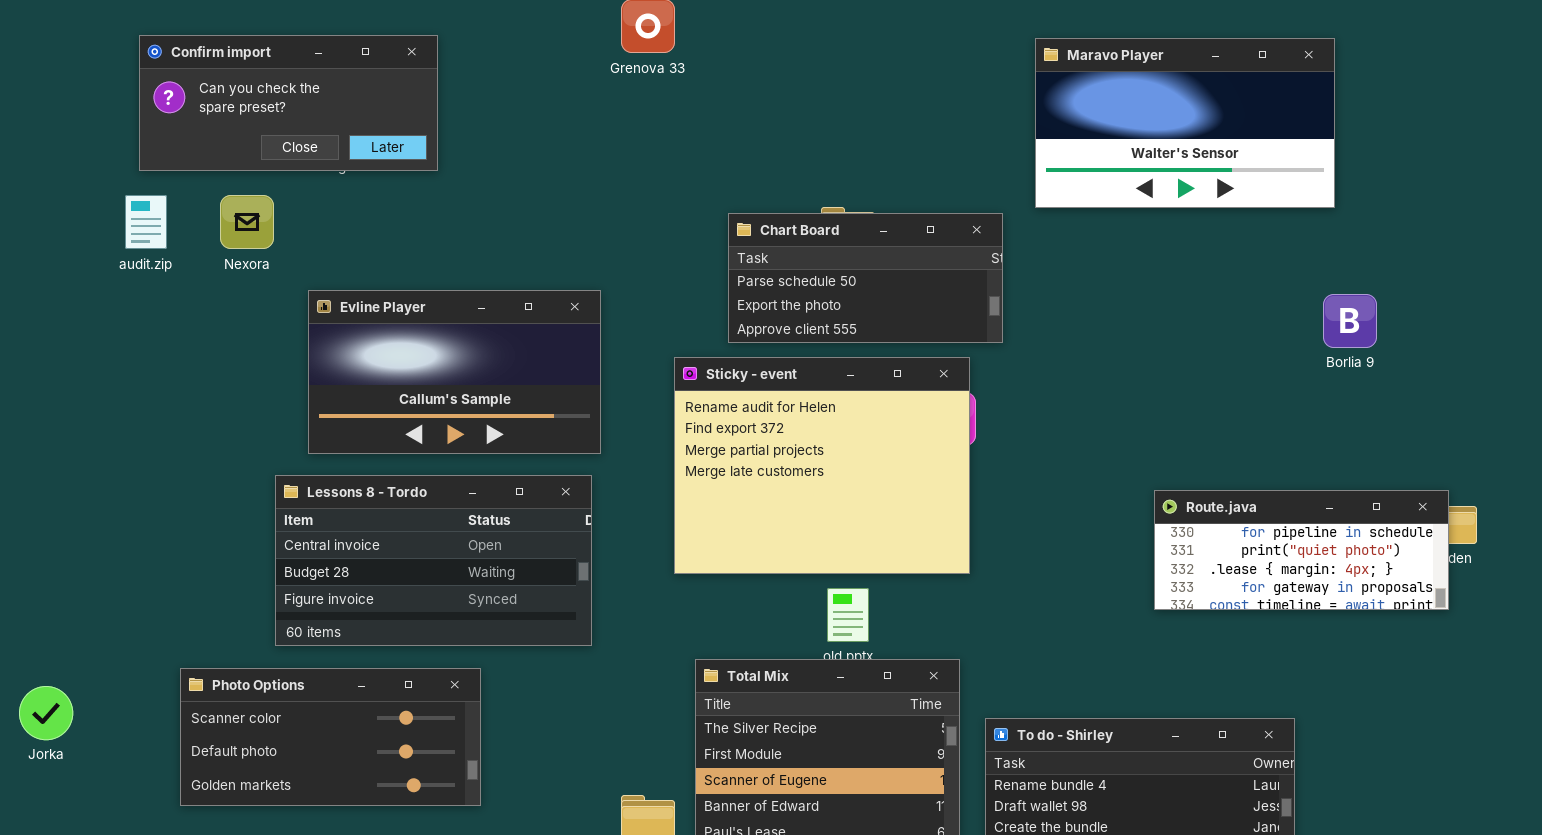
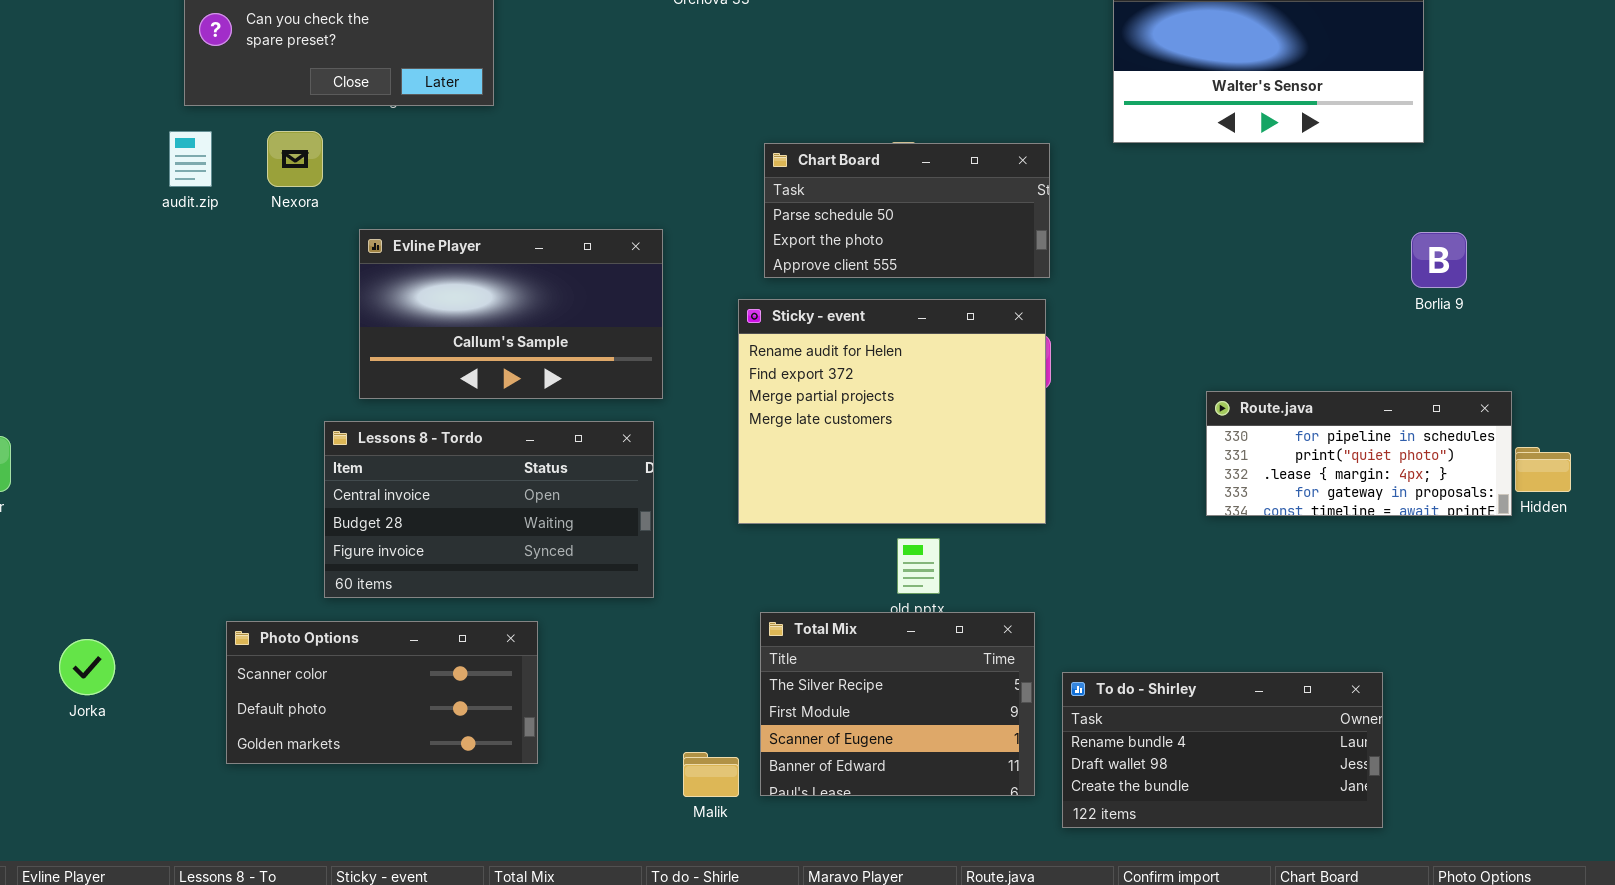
Chart Board: [728,213,1003,343] -> [764,143,1050,278], moved
Route.java: [1154,490,1449,610] -> [1206,391,1512,516], moved

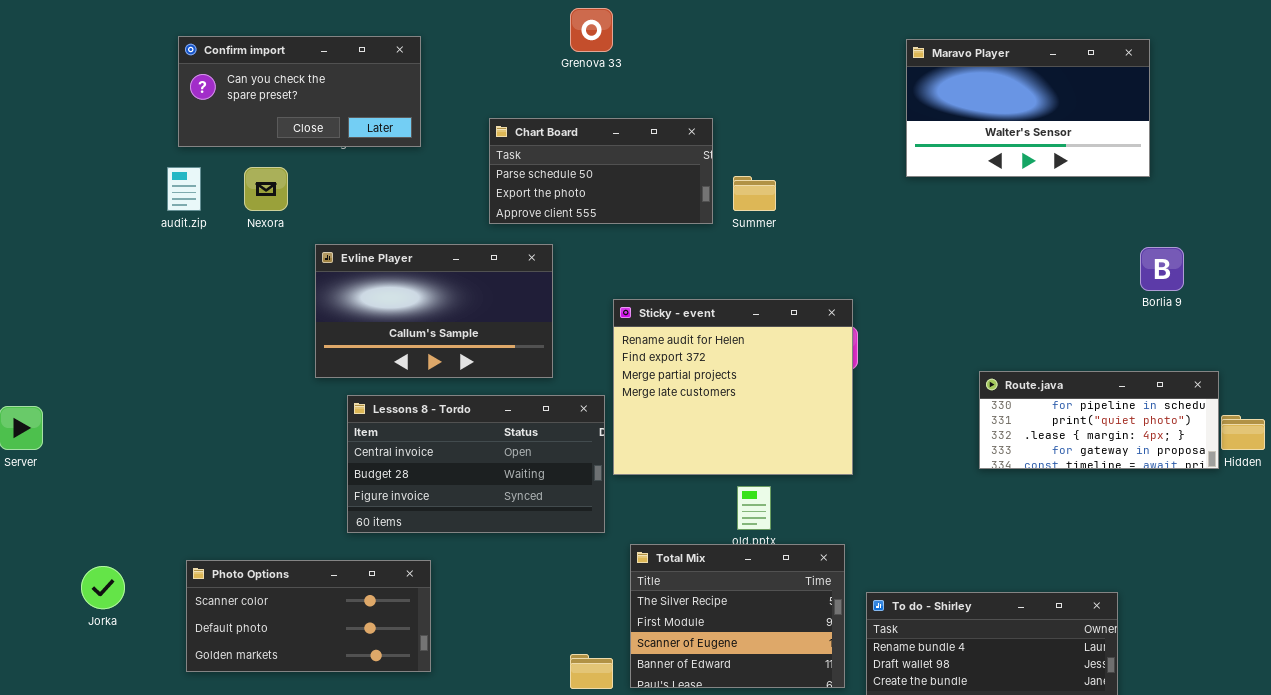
Chart Board: [764,143,1050,278] -> [489,118,713,224], moved
Lessons 8 - Tordo: [324,421,654,598] -> [347,395,605,533], moved
Photo Options: [226,621,538,764] -> [186,560,431,672], moved

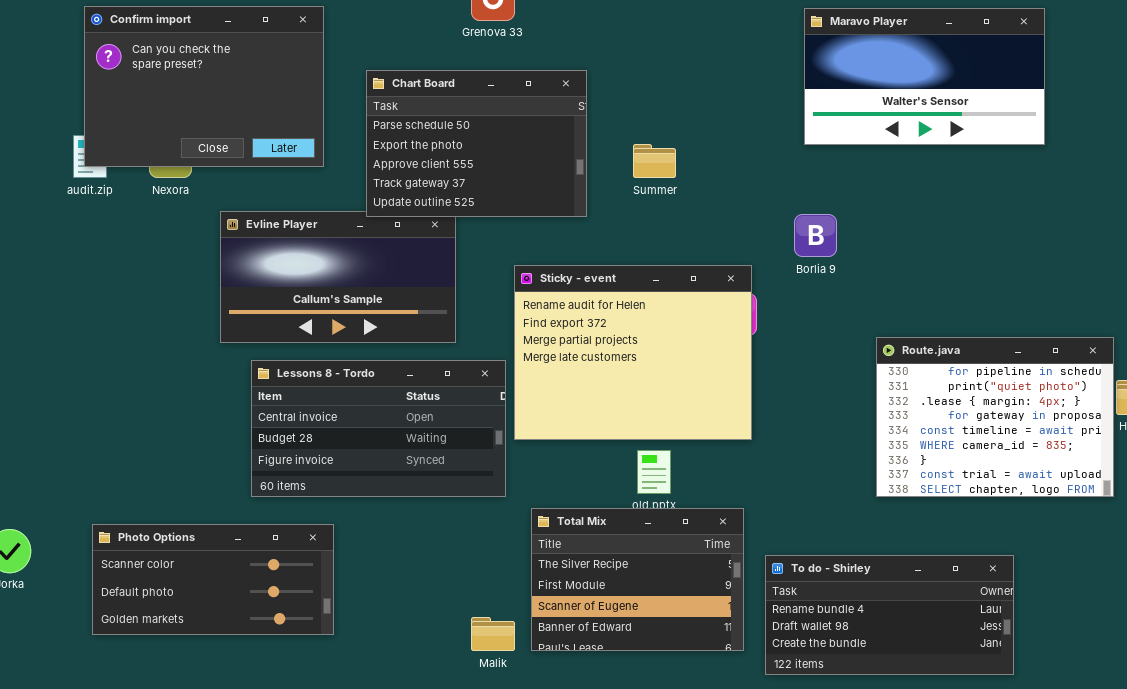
Confirm import: [178,36,421,147] -> [84,6,324,167], resized
Chart Board: [489,118,713,224] -> [366,70,587,217], moved, resized
Borlia 9: [1140,247,1184,291] -> [794,214,837,257], moved
Route.java: [979,371,1219,469] -> [876,337,1114,497], resized

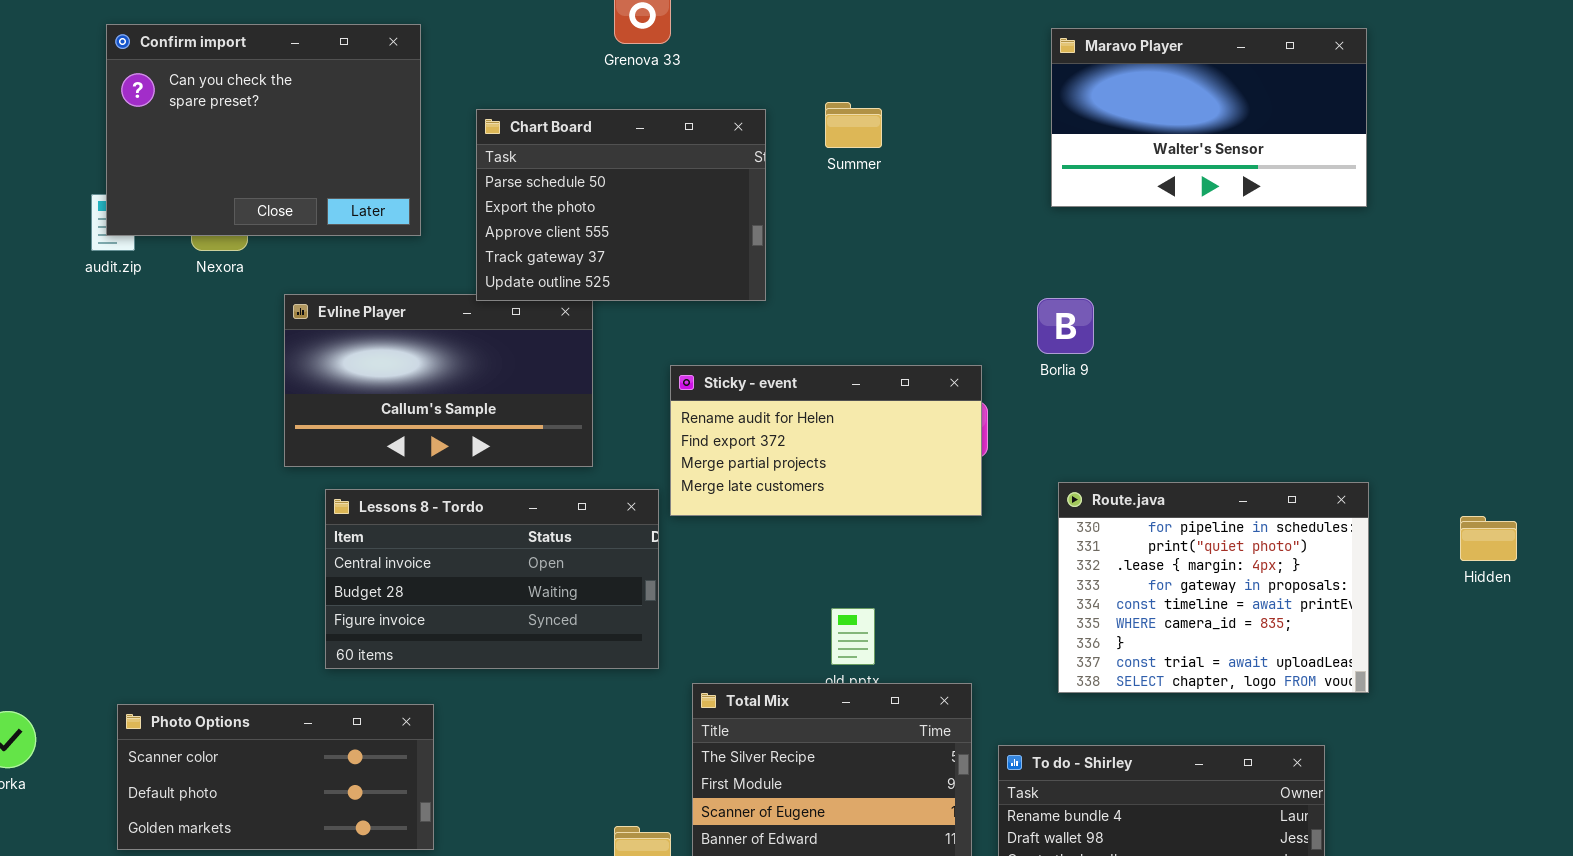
Summer: [633,144,676,178] -> [825,102,882,148], moved
Sticky - event: [514,265,752,440] -> [670,365,982,516], resized
Route.java: [876,337,1114,497] -> [1058,482,1369,693], moved

